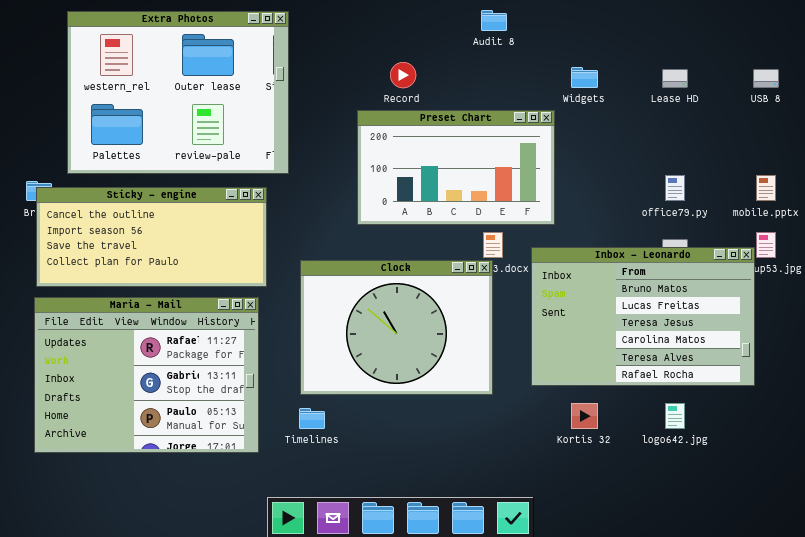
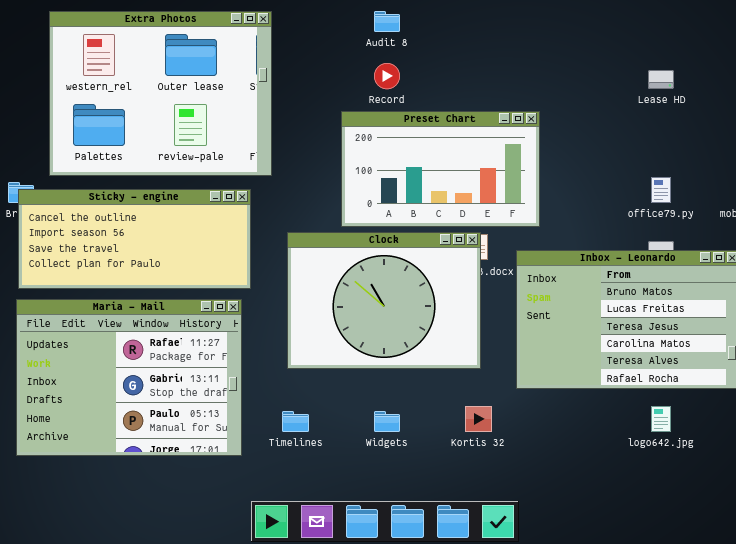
Audit 8: [481,10,507,31] -> [374,11,400,32], moved
Widgets: [571,67,598,88] -> [374,411,400,432], moved
Clock: [300,260,493,395] -> [287,232,481,369], moved
Kortis 32: [571,403,598,429] -> [465,406,492,432], moved

